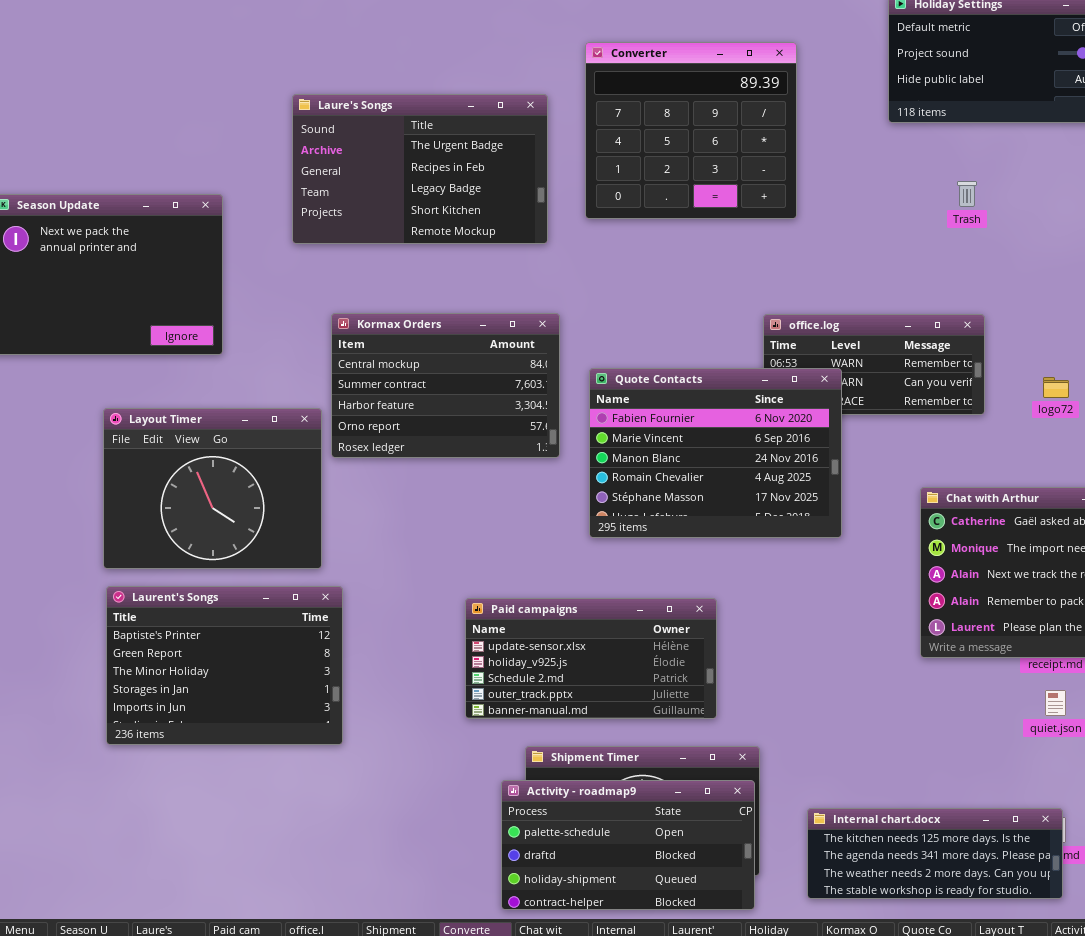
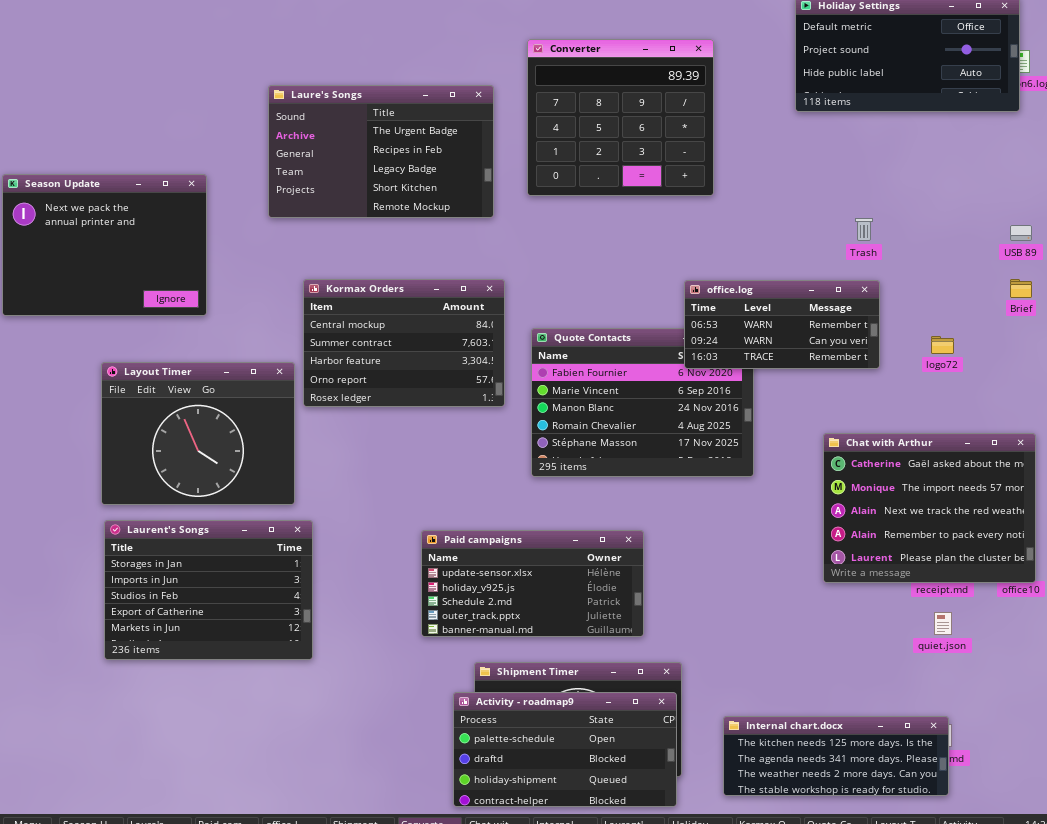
Trash: [957,181,977,207] -> [855,218,873,241], moved
office.log: [763,314,985,415] -> [684,280,880,369], raised
Laurent's Songs: [106,586,343,745] -> [104,520,313,660], scrolled down 3 rows

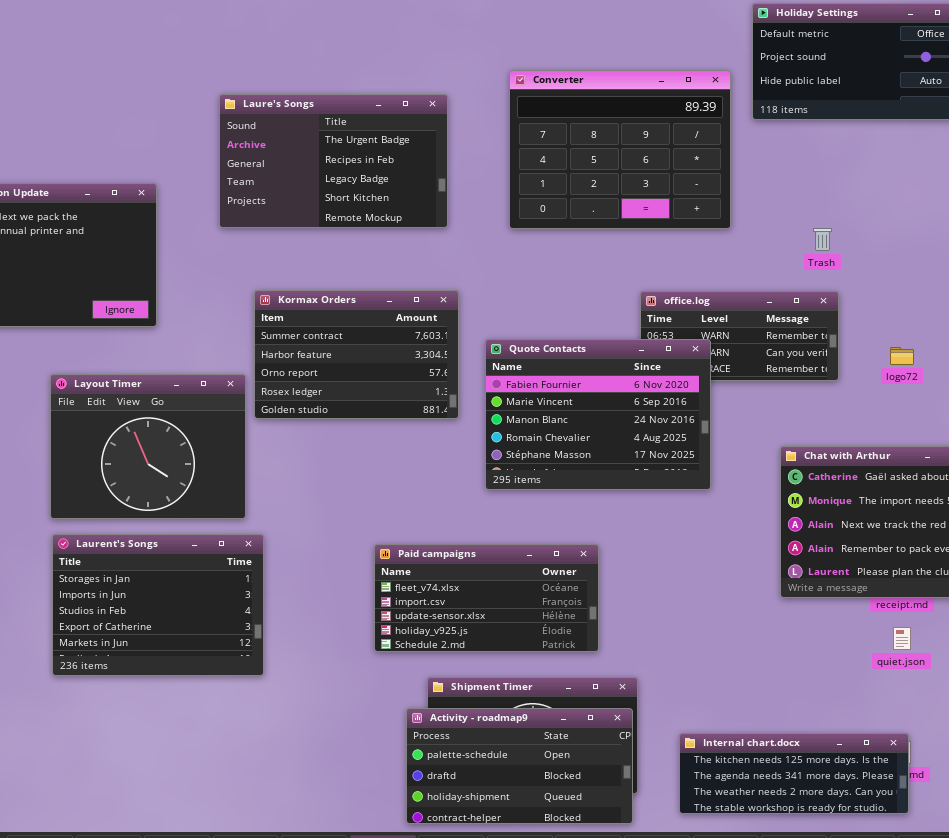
Converter: [527,39,714,196] -> [509,70,731,229], moved, resized
Kormax Orders: [303,279,505,407] -> [254,290,459,419], scrolled down 1 row
Quote Contacts: [531,328,754,477] -> [485,339,711,490], raised
Paid campaigns: [421,530,644,637] -> [374,544,599,652], scrolled up 2 rows

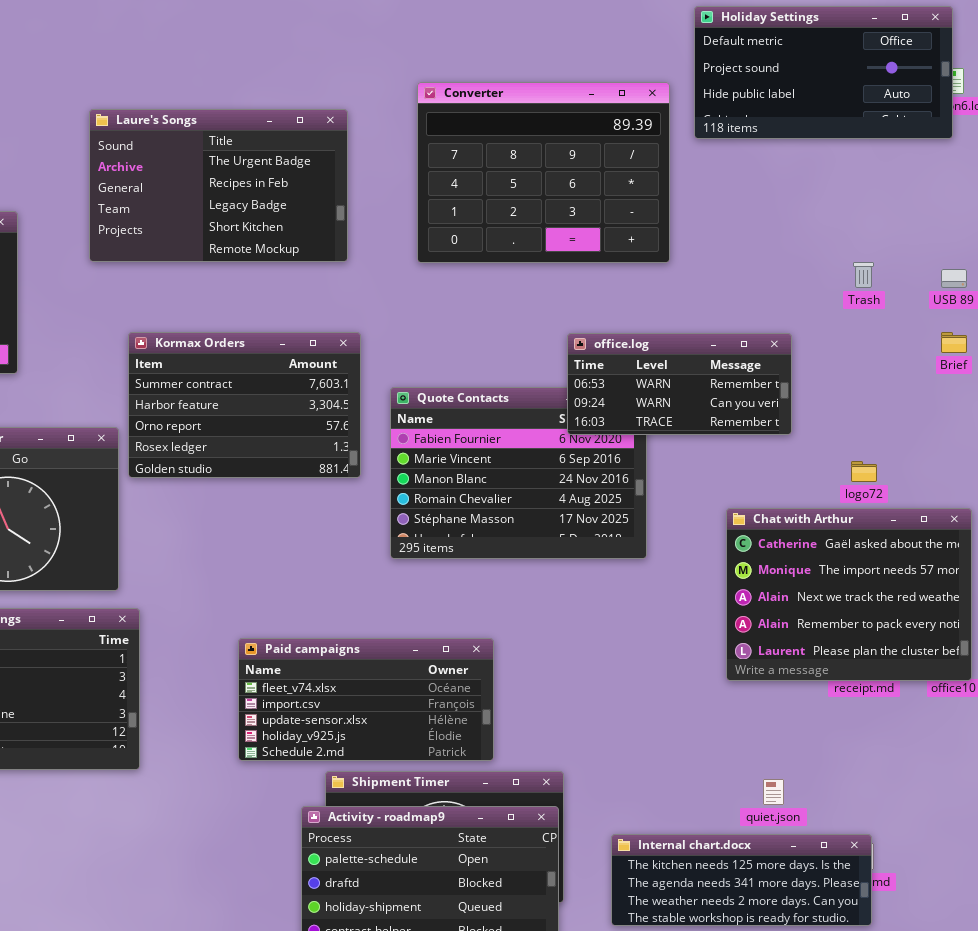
Trash: [813,228,832,251] -> [853,262,874,288], moved
office.log: [640,291,839,381] -> [567,333,792,435], raised
logo72: [890,347,914,365] -> [851,461,877,482], moved
Paid campaigns: [374,544,599,652] -> [238,638,494,761], moved
quiet.json: [893,627,911,650] -> [763,779,784,805], moved

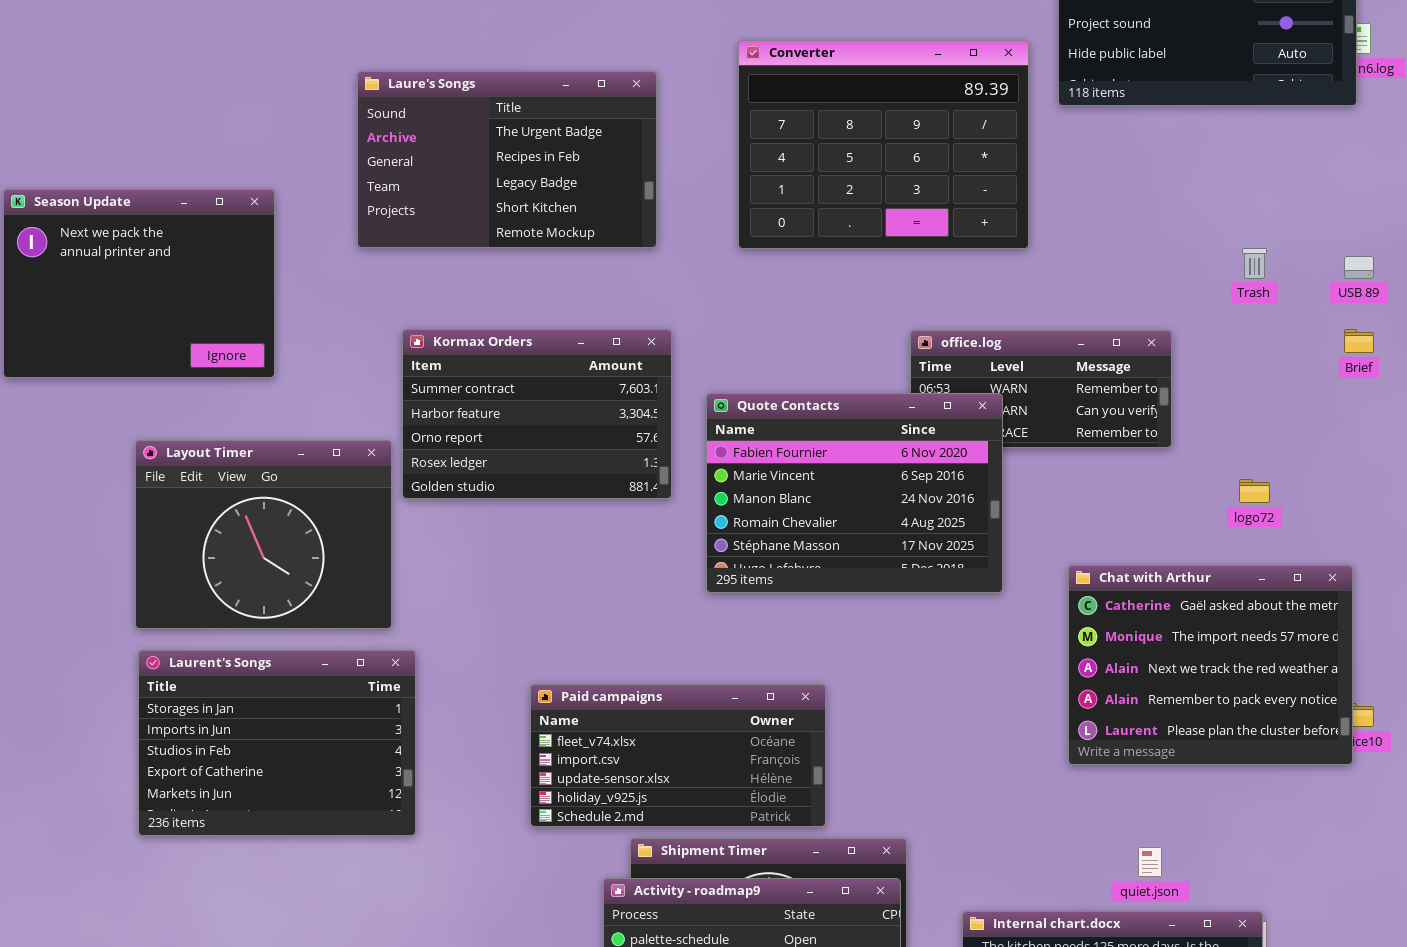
Quote Contacts: [390,387,647,559] -> [706,393,1003,593], raised
Chat with Arthur: [726,508,972,681] -> [1068,565,1353,765], moved

